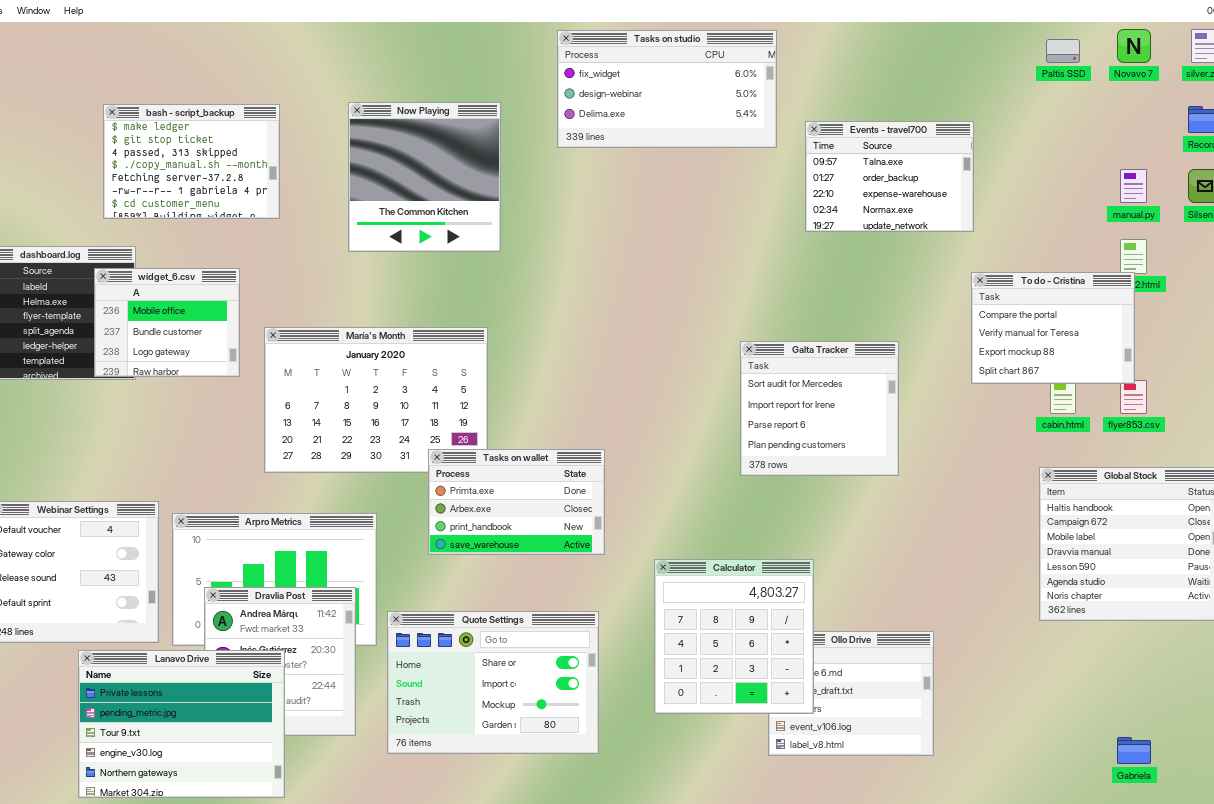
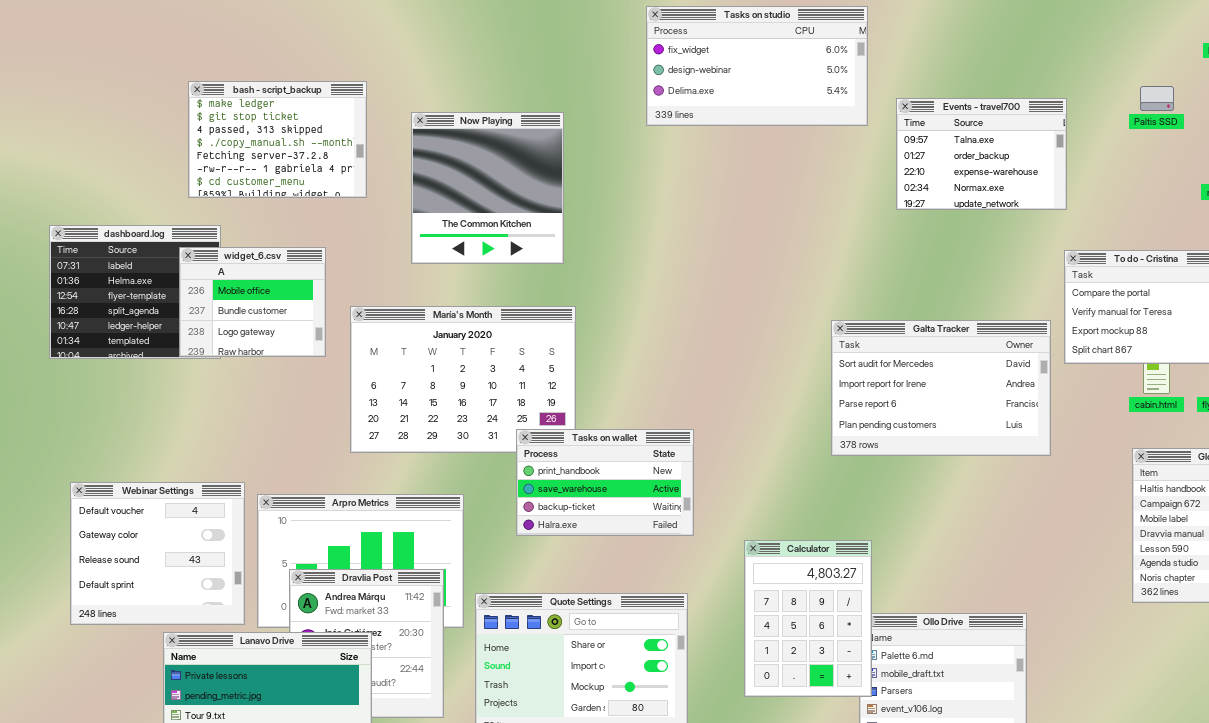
Paltis SSD: [1046,39,1080,63] -> [1140,86,1174,111], moved
Now Playing: [348,102,501,252] -> [411,112,564,264], moved
Galta Tracker: [740,341,899,476] -> [831,320,1051,456], resized
Tasks on wallet: [428,449,605,555] -> [516,429,694,536], scrolled down 2 rows
Calculator: [654,559,814,714] -> [744,540,872,697], resized

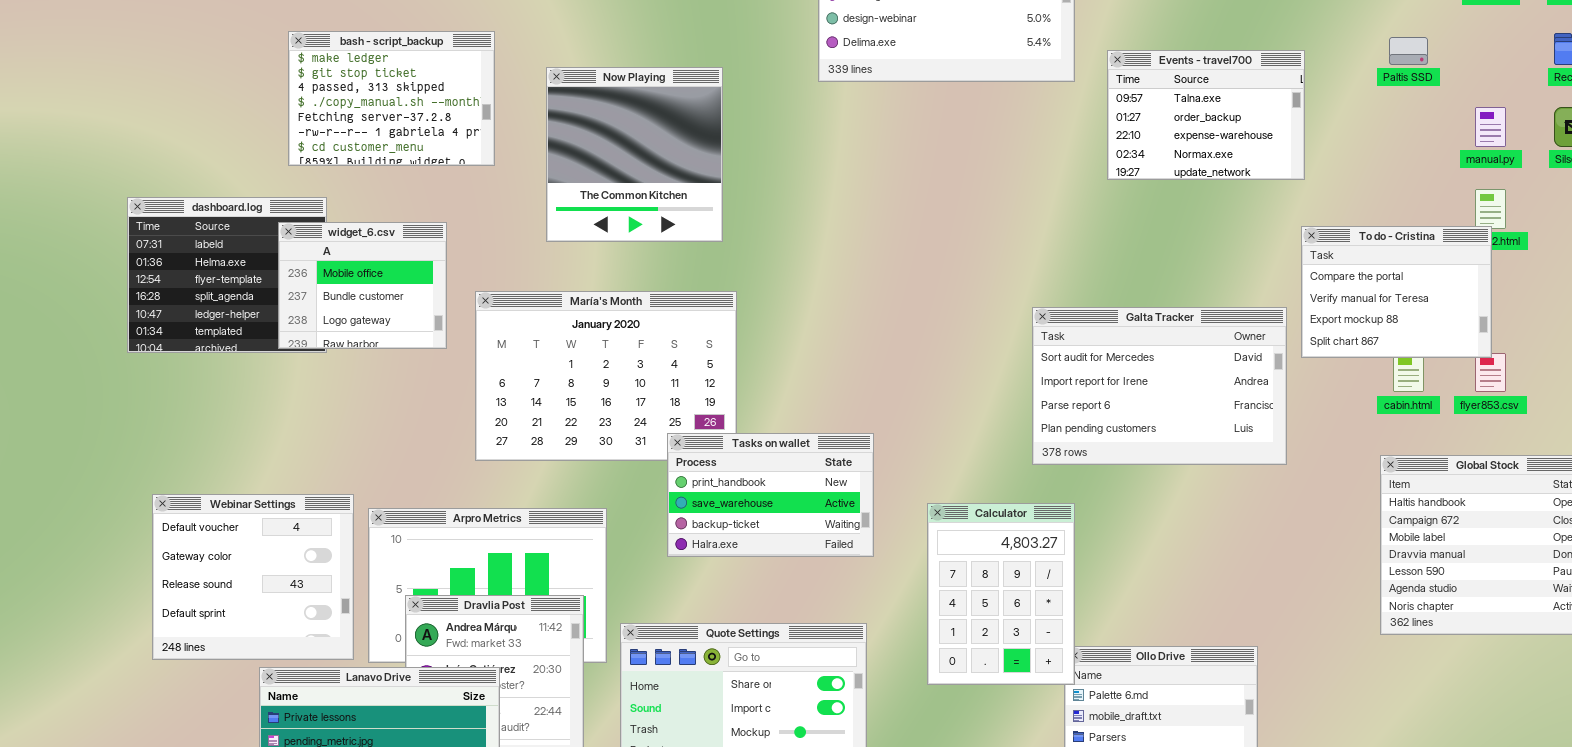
Calculator: [744,540,872,697] -> [927,503,1075,685], moved

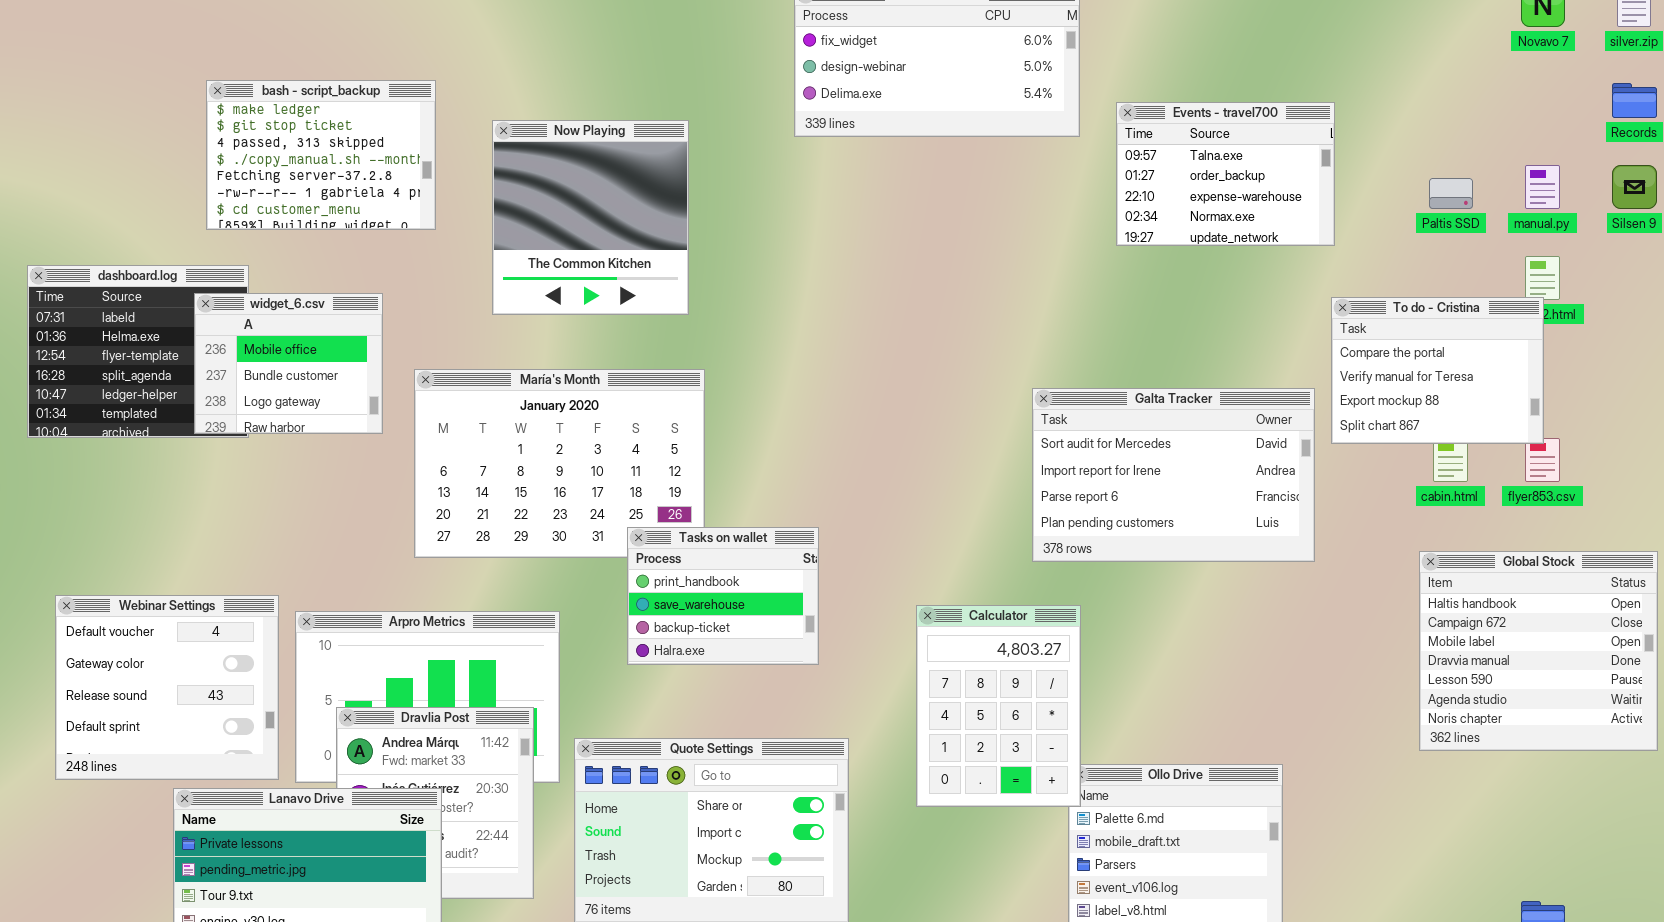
Paltis SSD: [1389,37,1428,65] -> [1429,178,1473,209], moved
Tasks on wallet: [667,433,874,557] -> [627,527,819,665], resized

